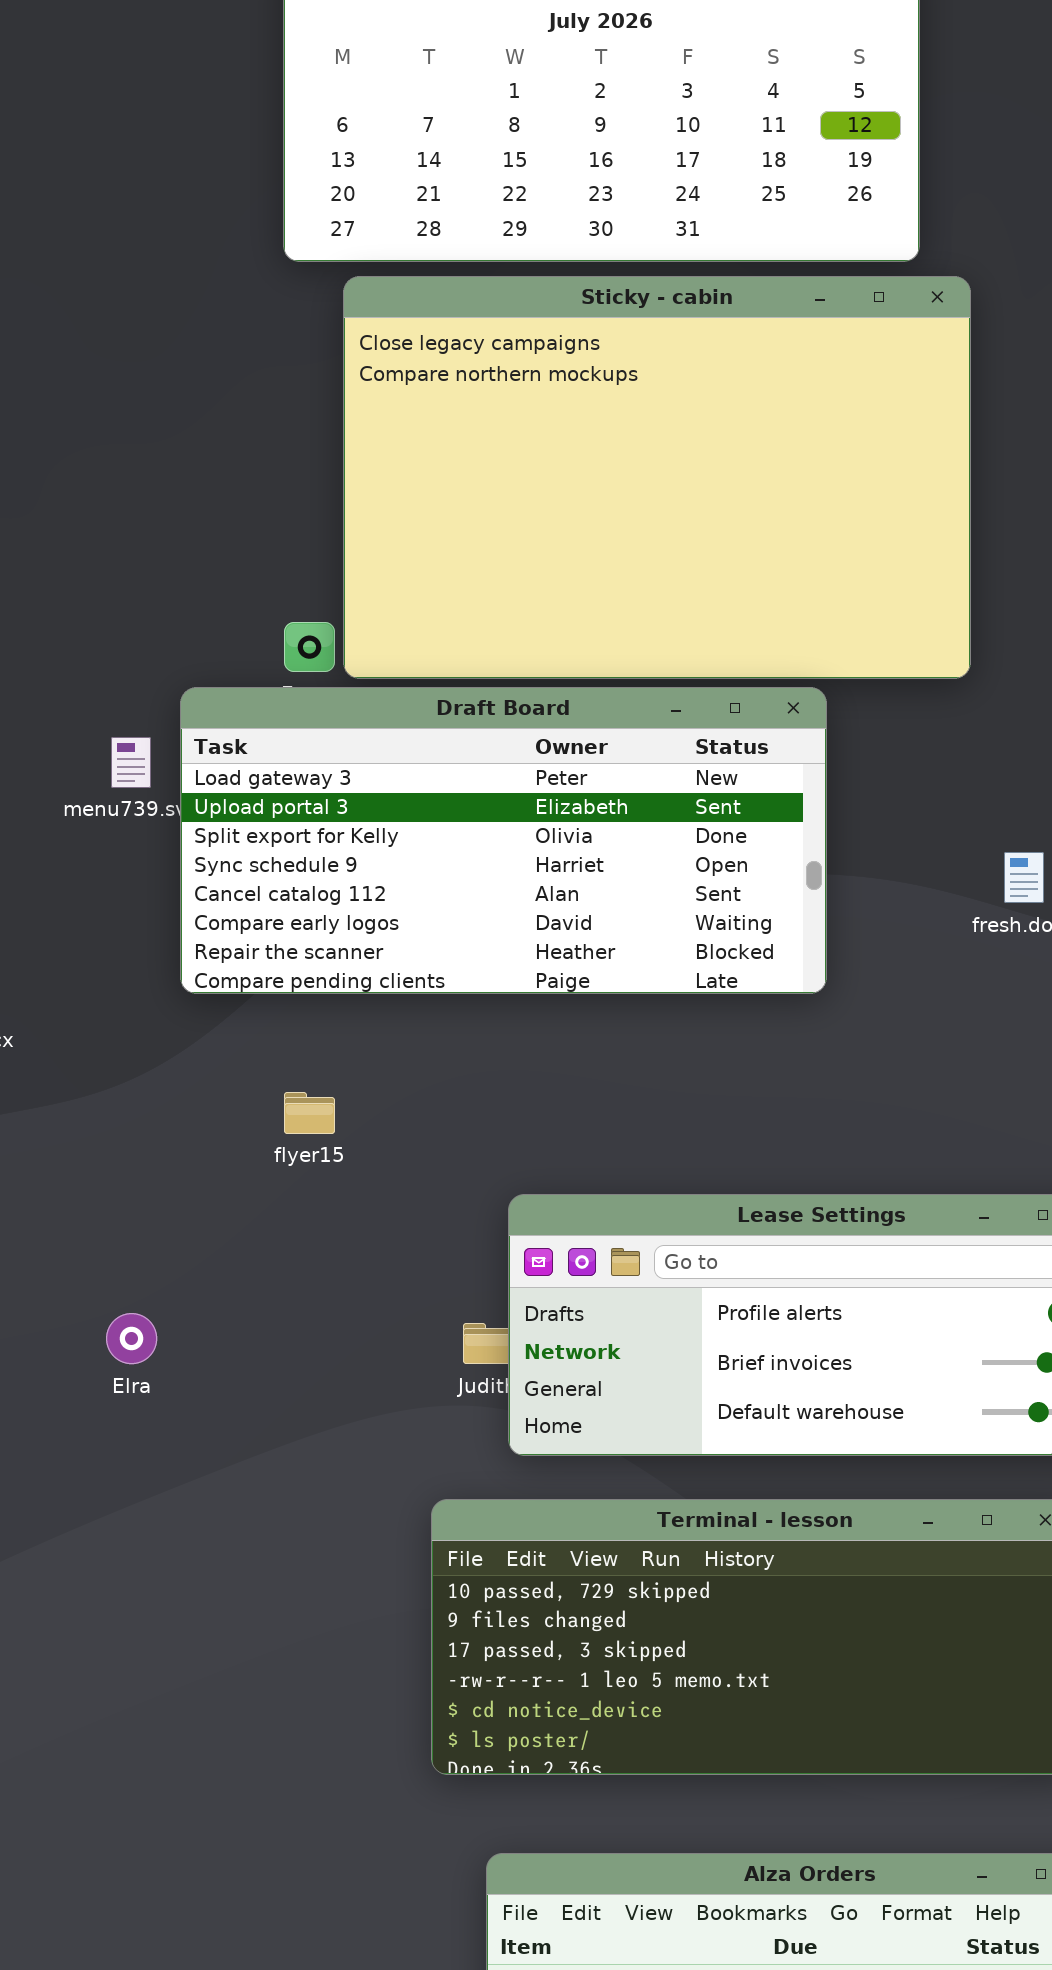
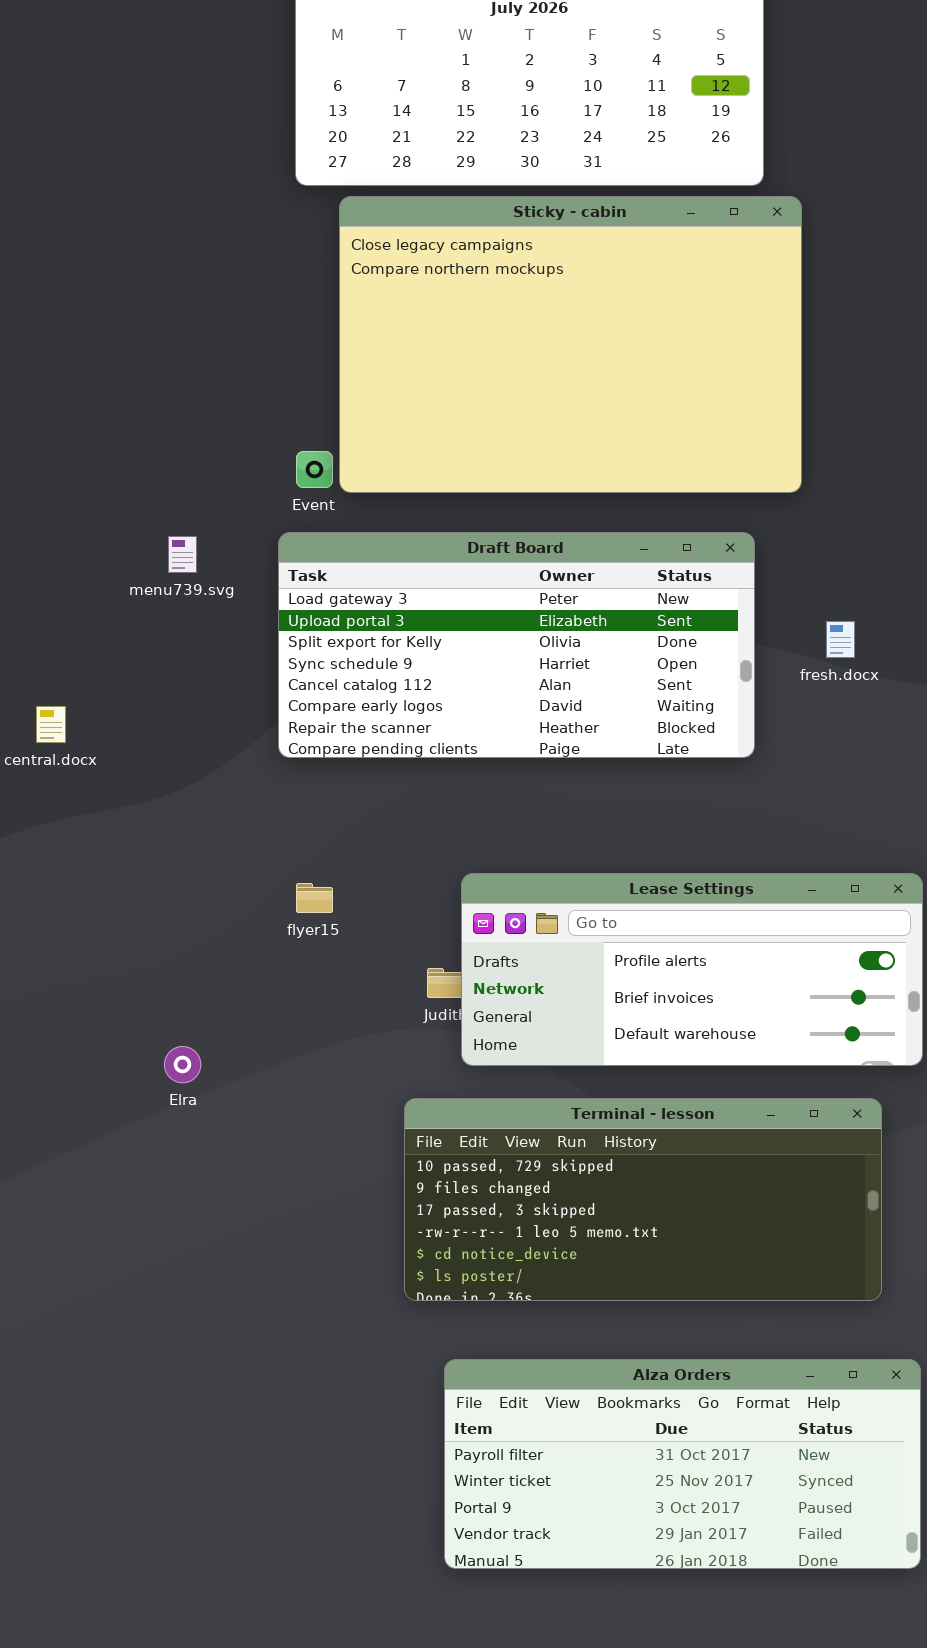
Draft Board: [180,687,827,994] -> [278,532,755,758], moved
flyer15: [284,1092,335,1134] -> [296,883,333,913], moved
Elra: [106,1313,157,1364] -> [164,1046,201,1083], moved

